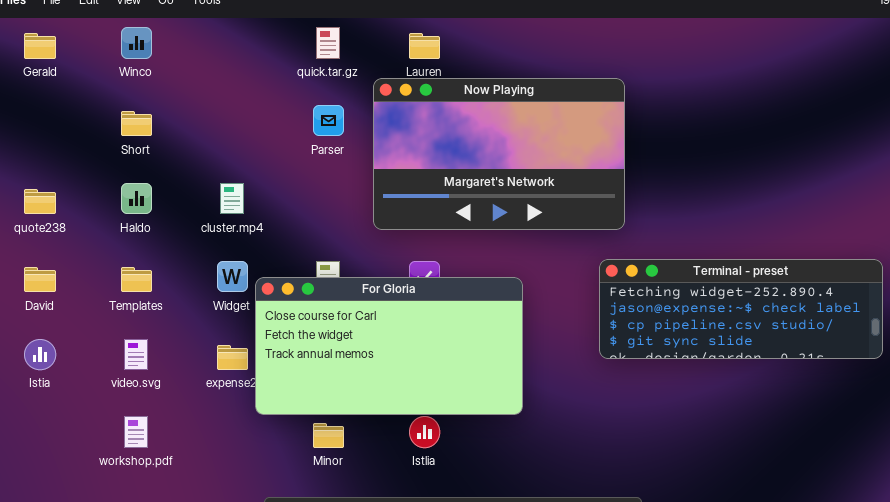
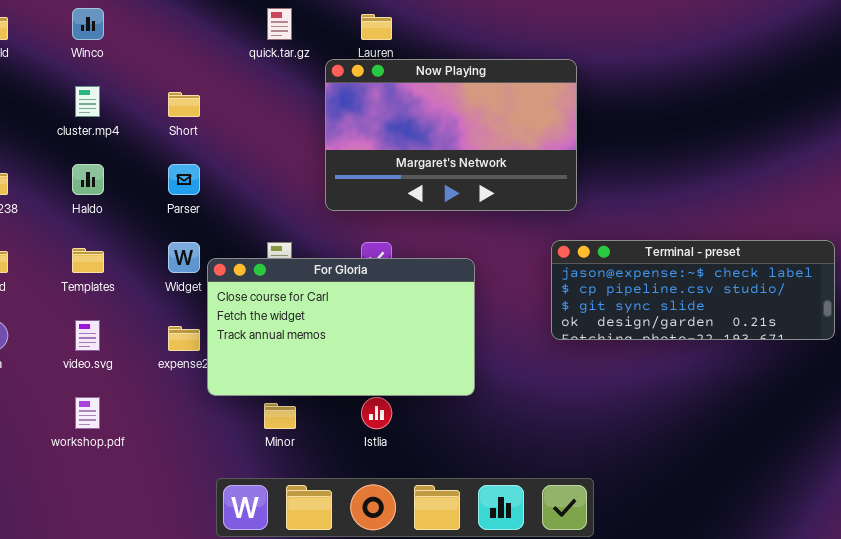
Parser: [313,105,344,136] -> [168,164,200,195], moved
Short: [121,111,152,136] -> [168,92,200,117], moved
cluster.mp4: [220,183,244,214] -> [75,86,100,117], moved
Terminal - preset: [599,259,883,359] -> [551,240,835,340], scrolled down 1 row

